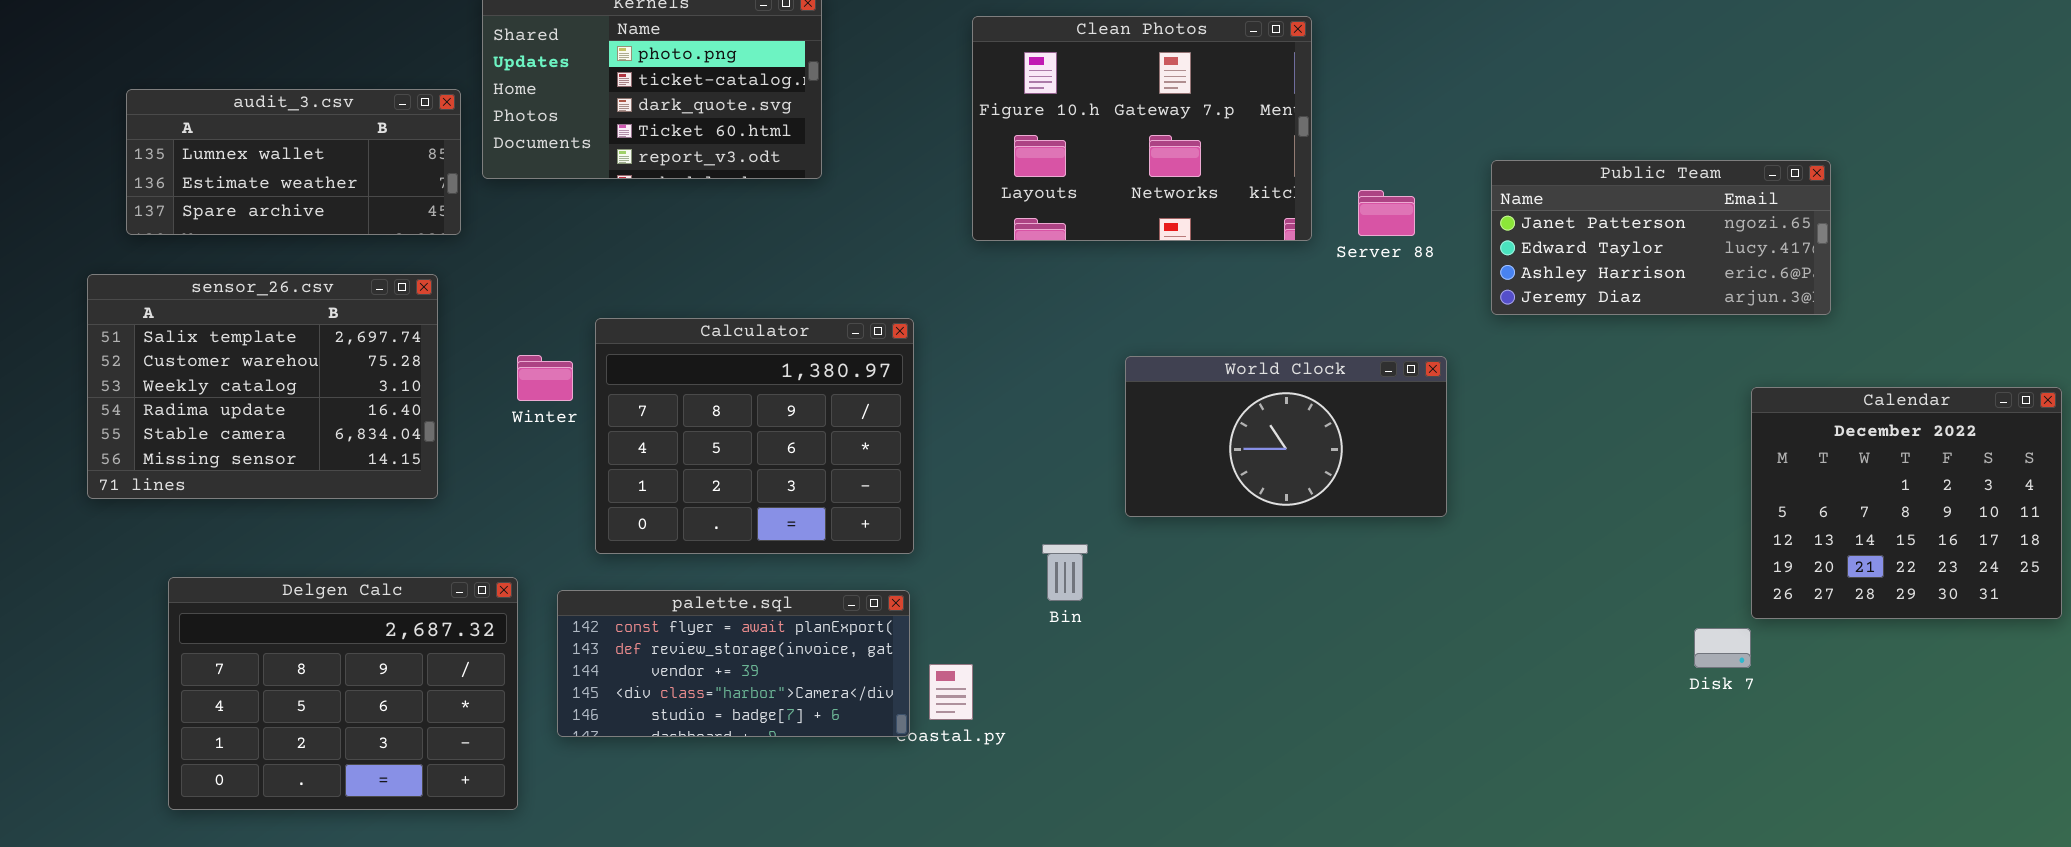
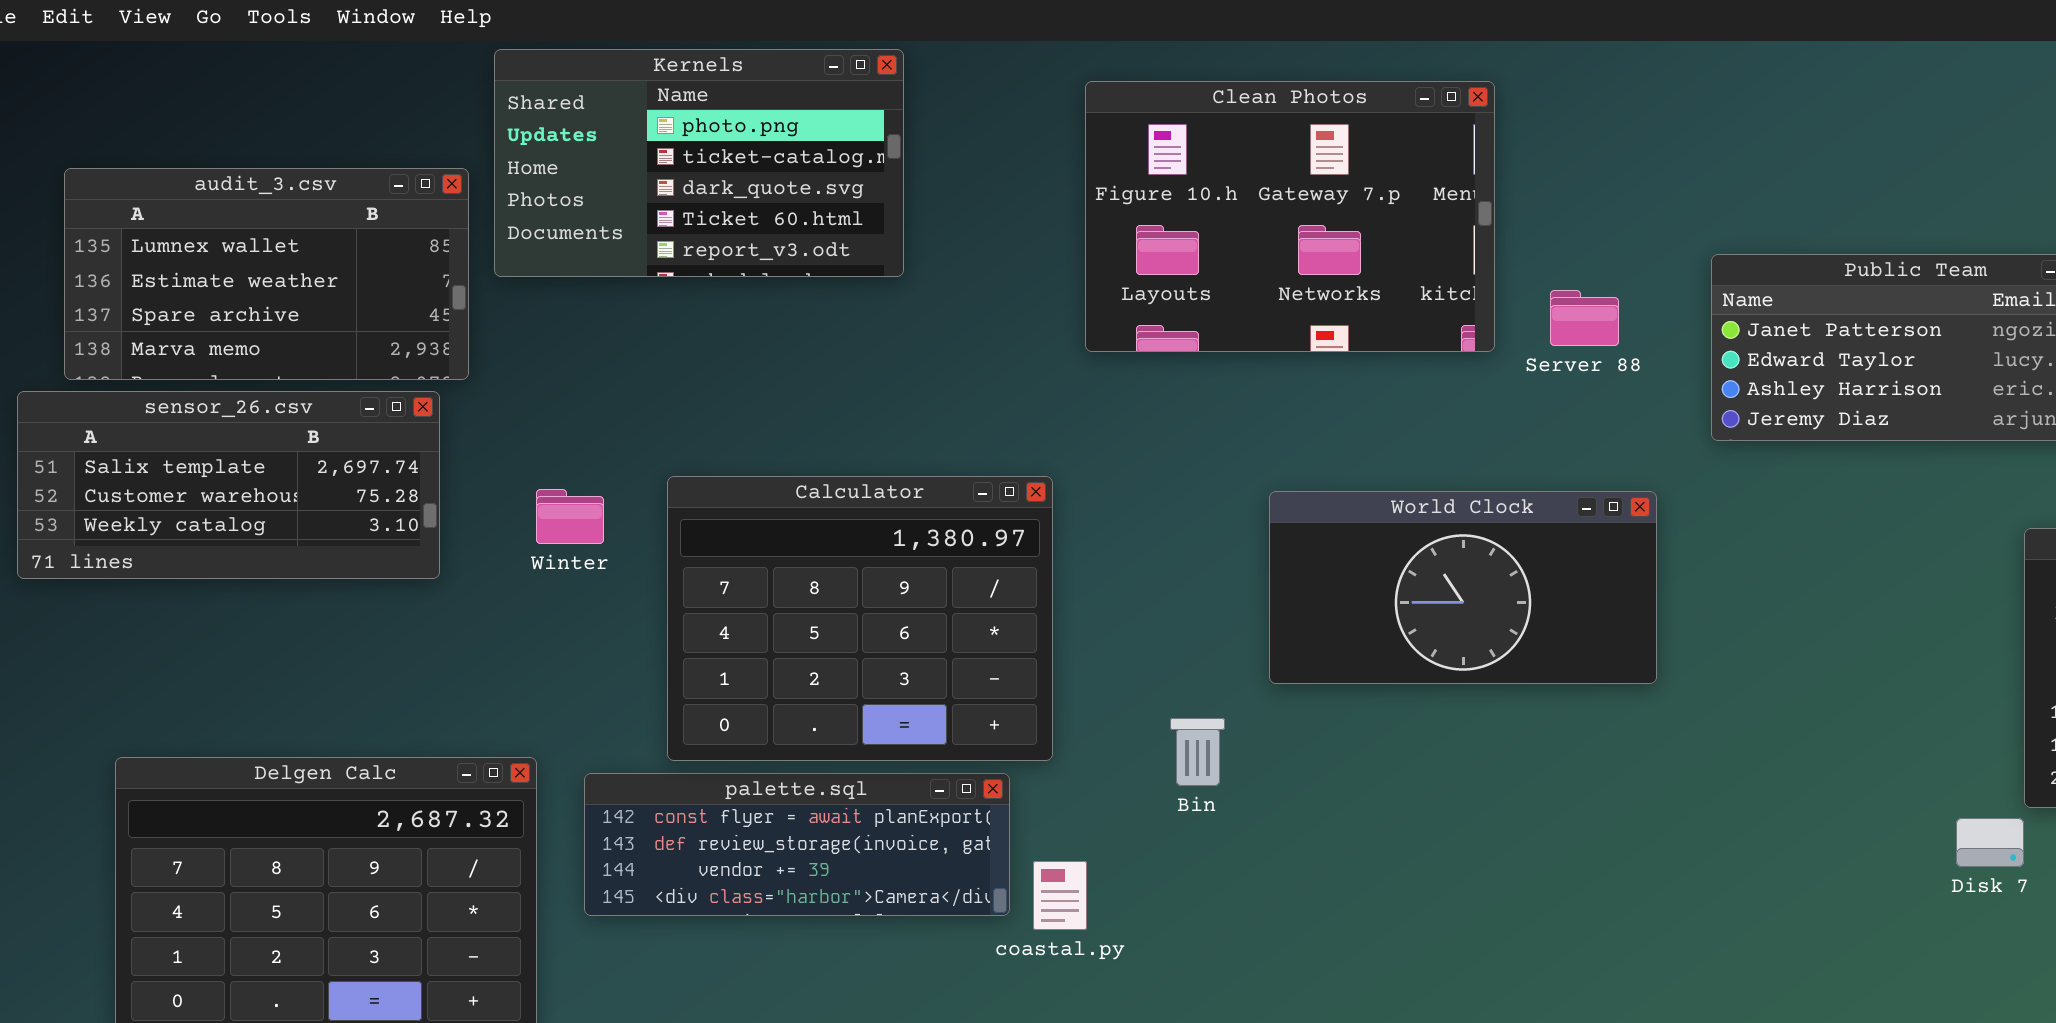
audit_3.csv: [126,89,461,235] -> [64,168,469,380], resized
sensor_26.csv: [87,274,438,499] -> [17,391,440,579], resized
Calculator: [595,318,914,554] -> [667,476,1053,761], moved
palette.sql: [557,590,910,737] -> [584,773,1010,916], resized

